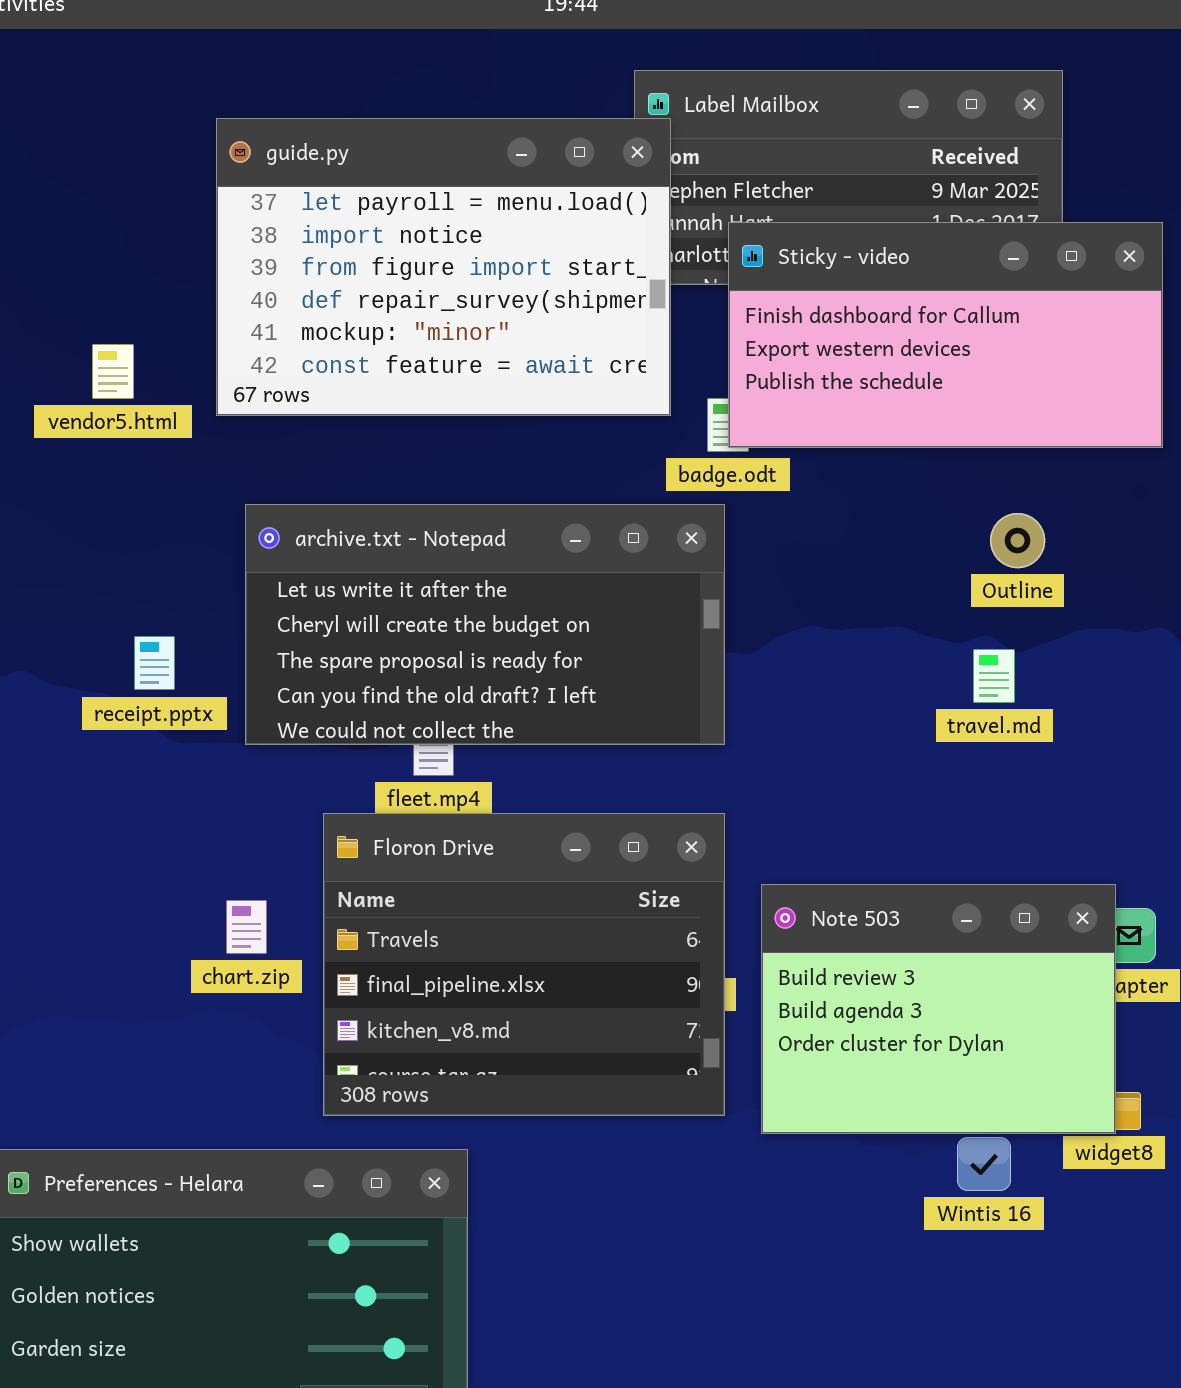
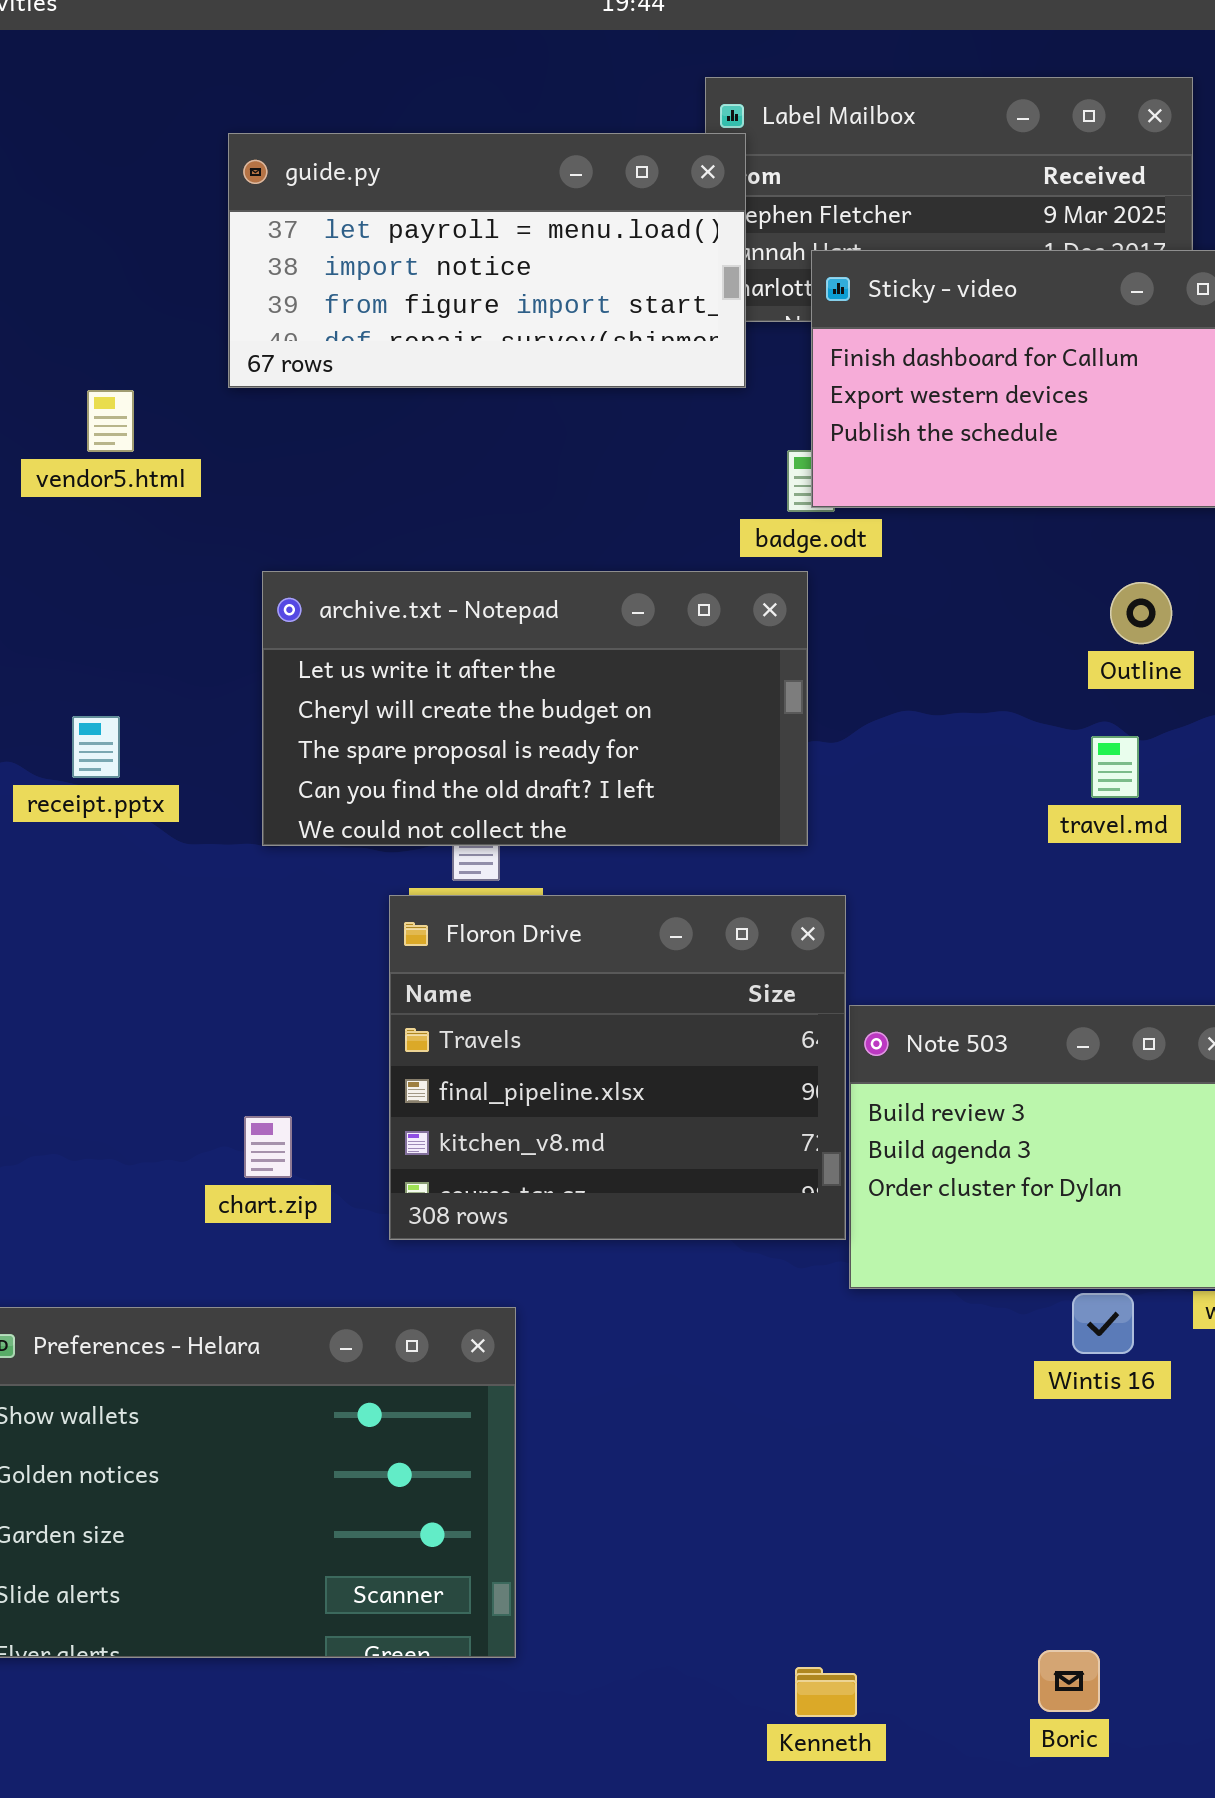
guide.py: [216,118,671,416] -> [228,133,746,388], resized
receipt.pptx: [134,636,175,690] -> [72,716,120,778], moved
Floron Drive: [323,813,725,1116] -> [389,895,846,1240], moved
chart.zip: [226,900,267,954] -> [244,1116,292,1178], moved

